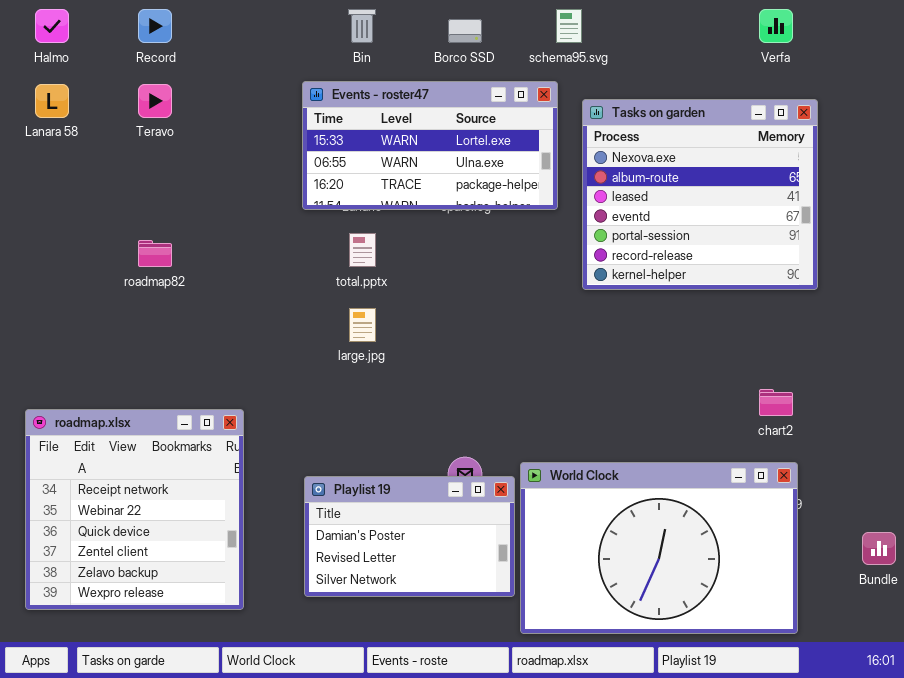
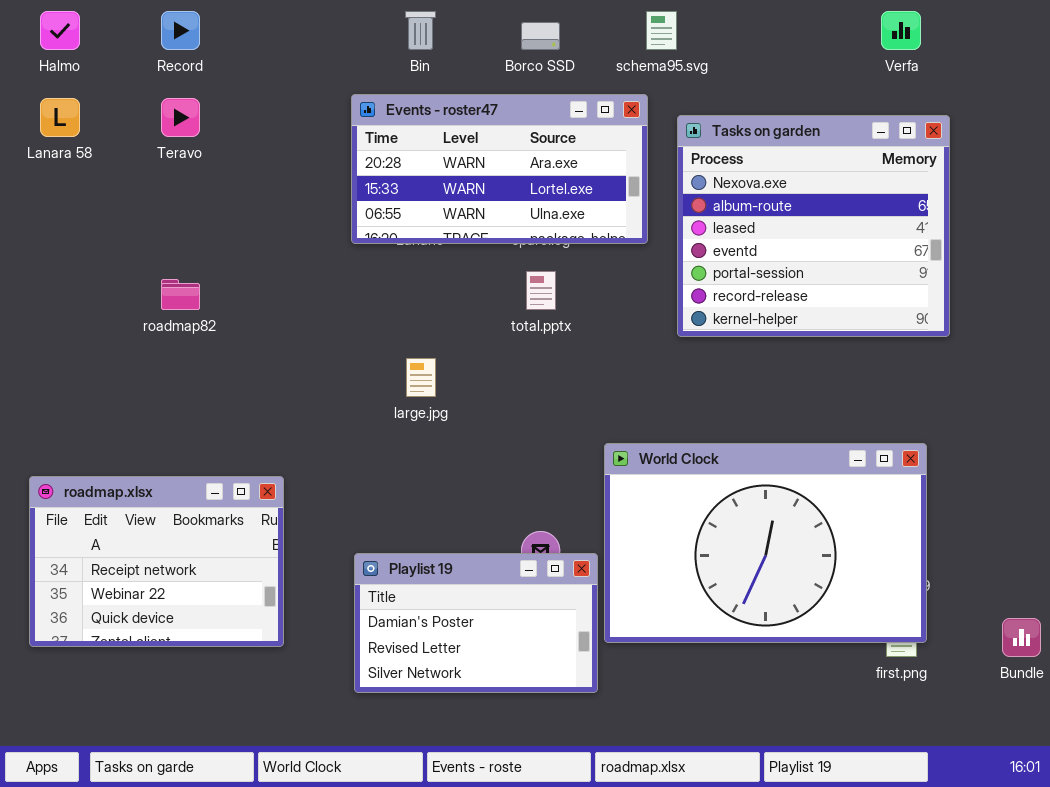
Events - roster47: [302,81,558,210] -> [351,94,648,244], scrolled up 1 row
total.pptx: [349,233,376,267] -> [526,271,556,310], moved
roadmap.xlsx: [25,409,244,610] -> [29,476,284,647], resized
World Clock: [520,462,798,634] -> [604,443,927,643], moved

